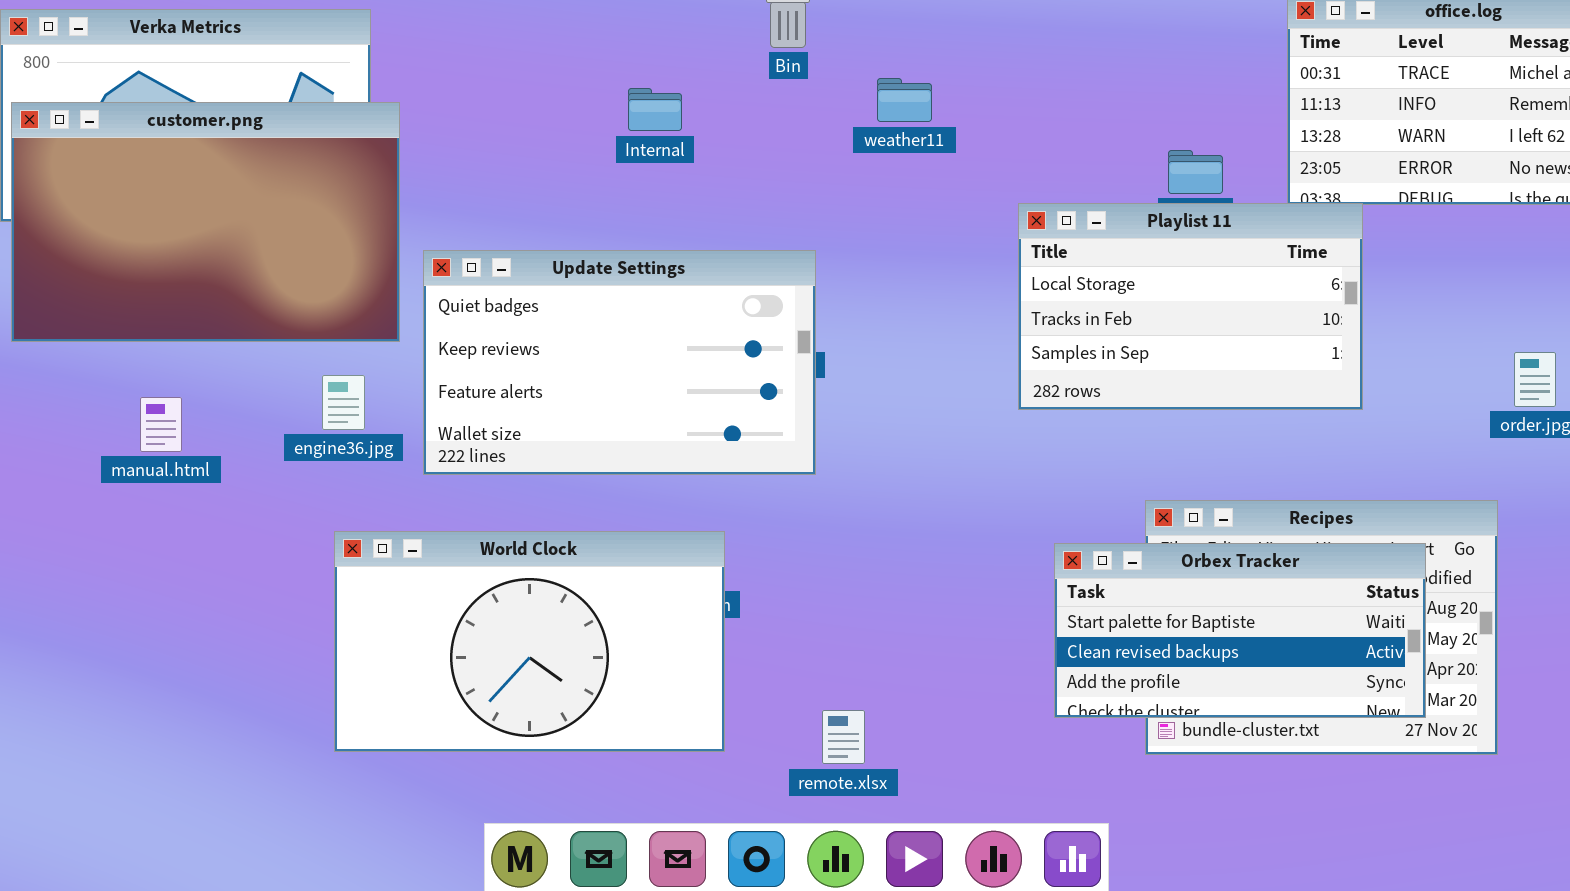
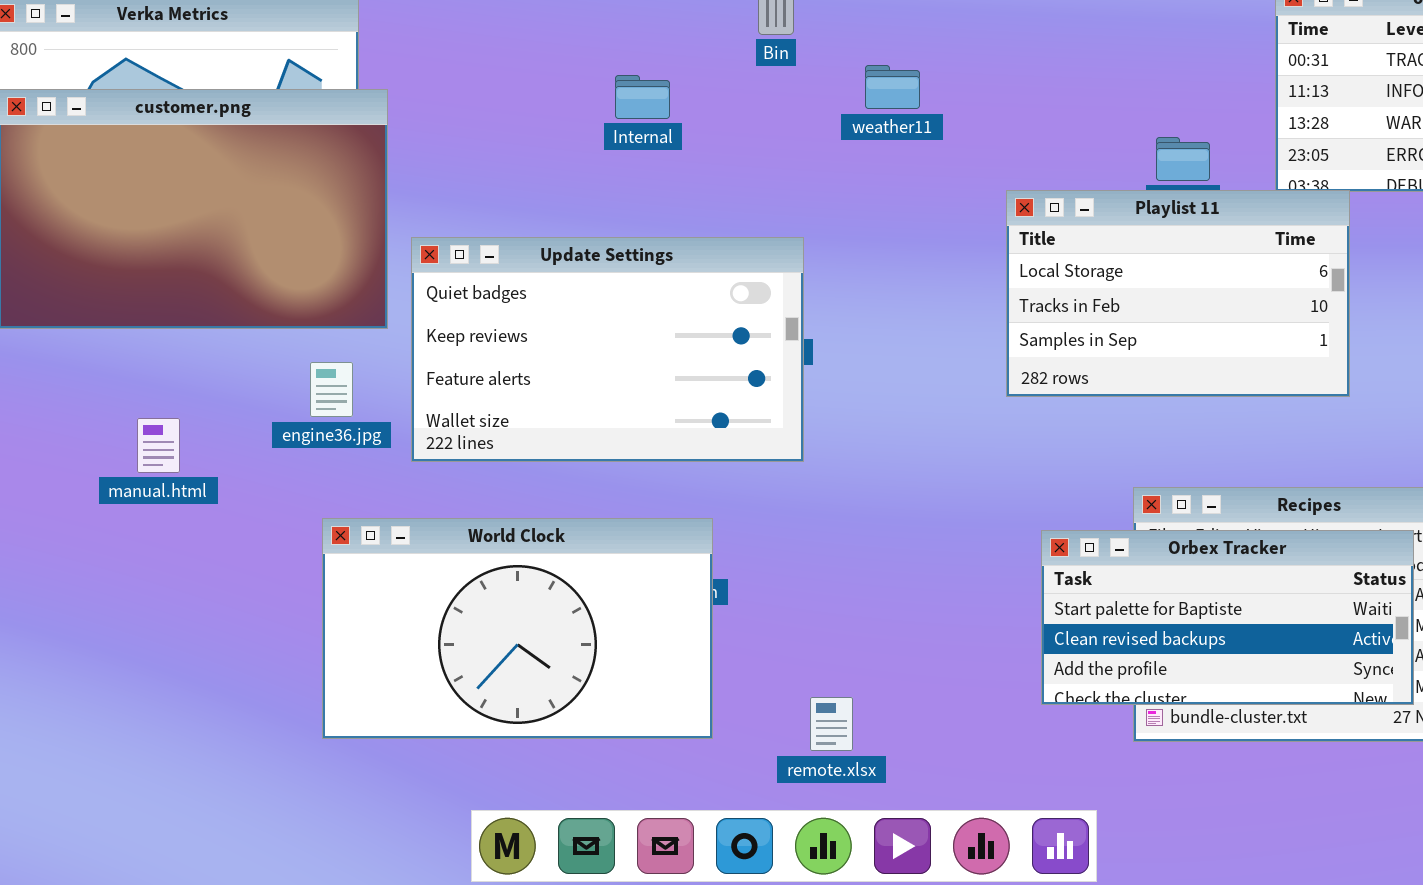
manual.html: [140,397,182,452] -> [137,418,180,473], moved

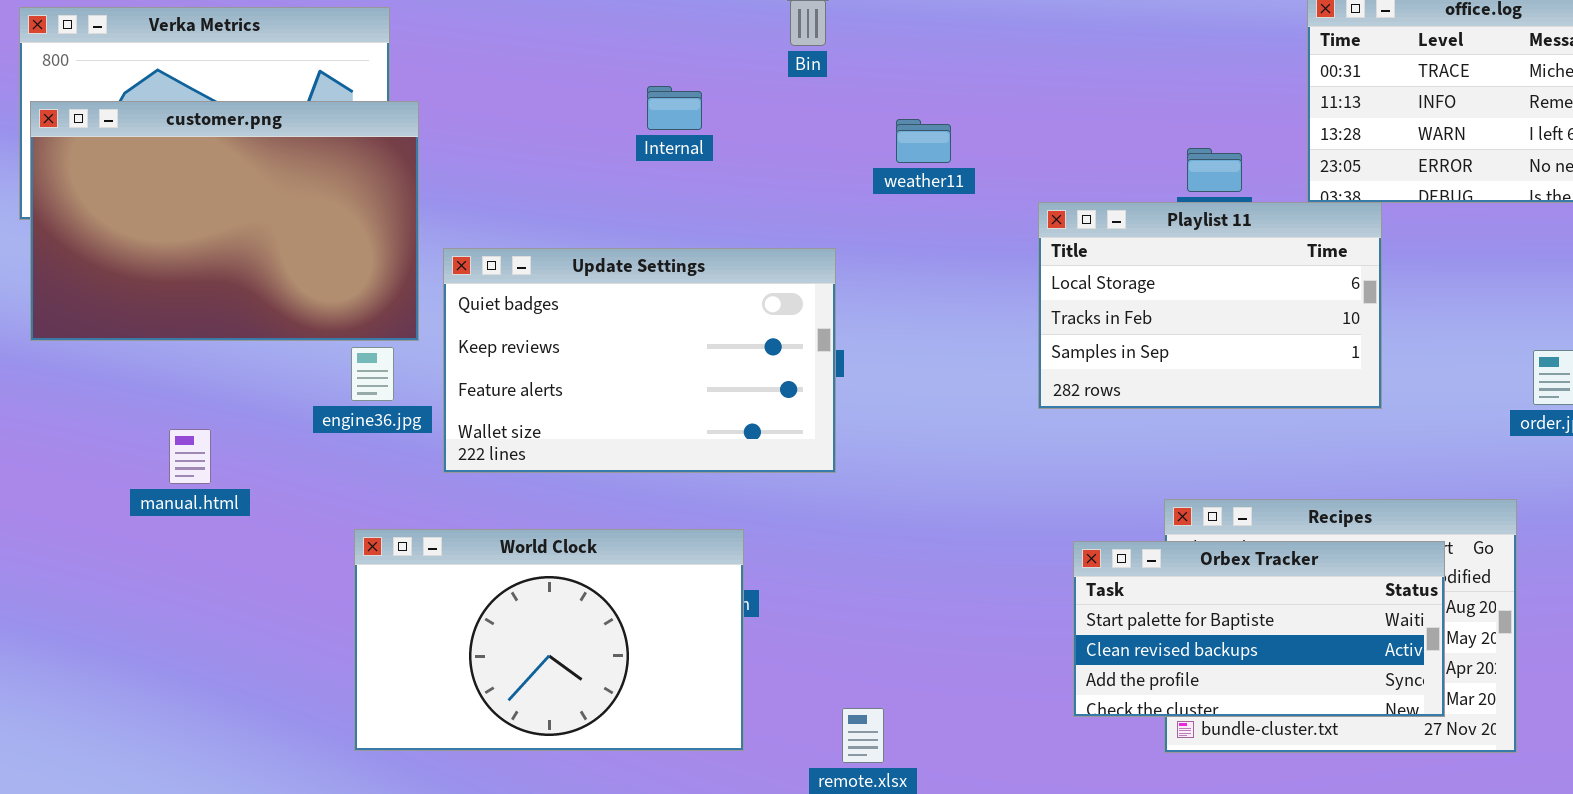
weather11: [865,65,920,109] -> [896,119,951,163], moved
engine36.jpg: [310,362,353,417] -> [351,347,394,401], moved

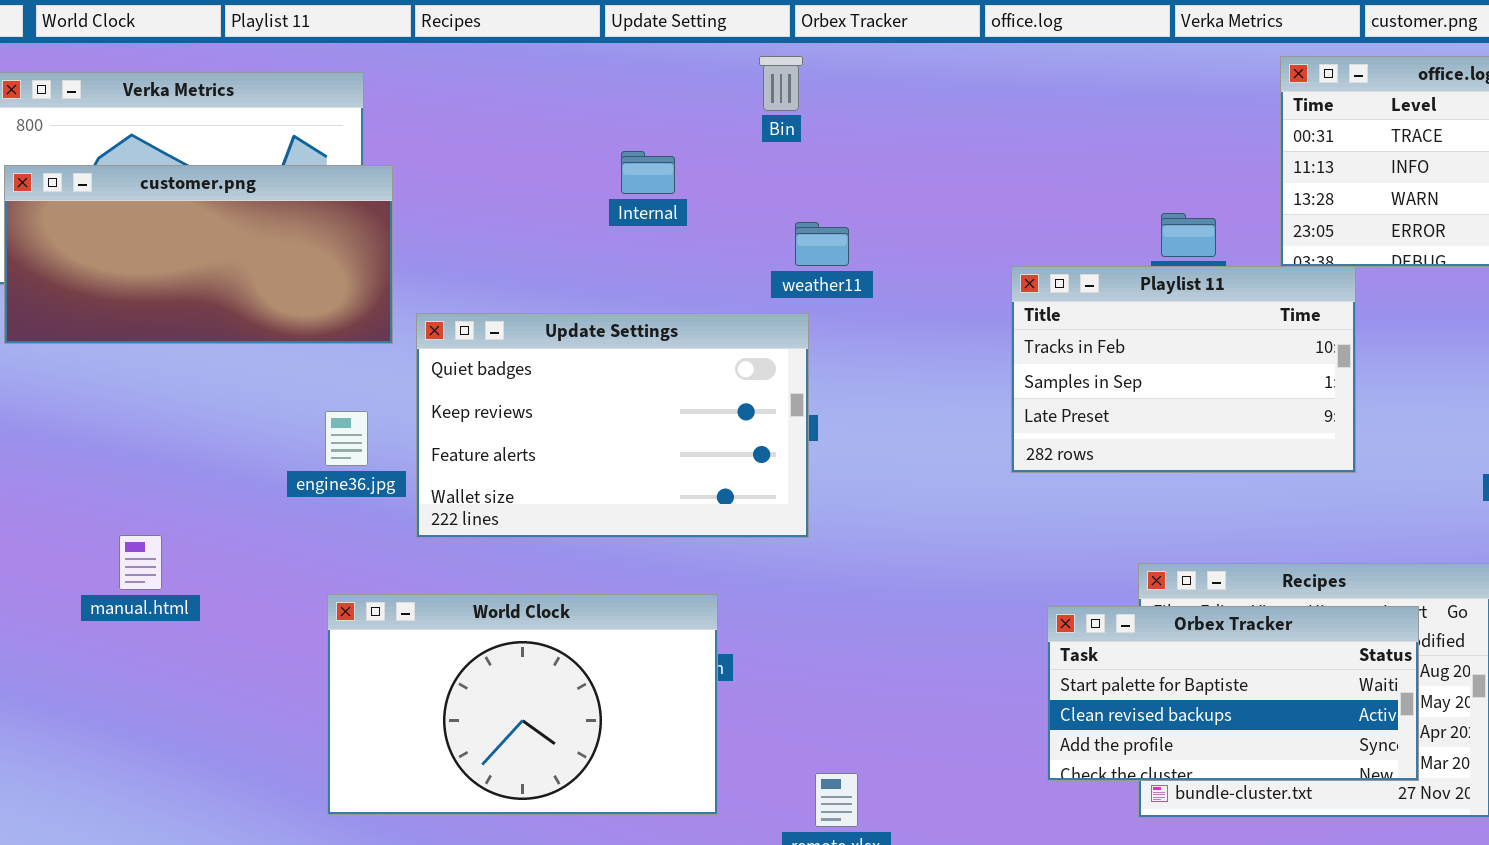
customer.png: [30,101,419,341] -> [4,165,393,344], resized
weather11: [896,119,951,163] -> [795,222,849,266], moved
Playlist 11: [1038,202,1382,409] -> [1011,266,1356,473], scrolled down 1 row
manual.html: [169,429,211,484] -> [119,535,162,590], moved

